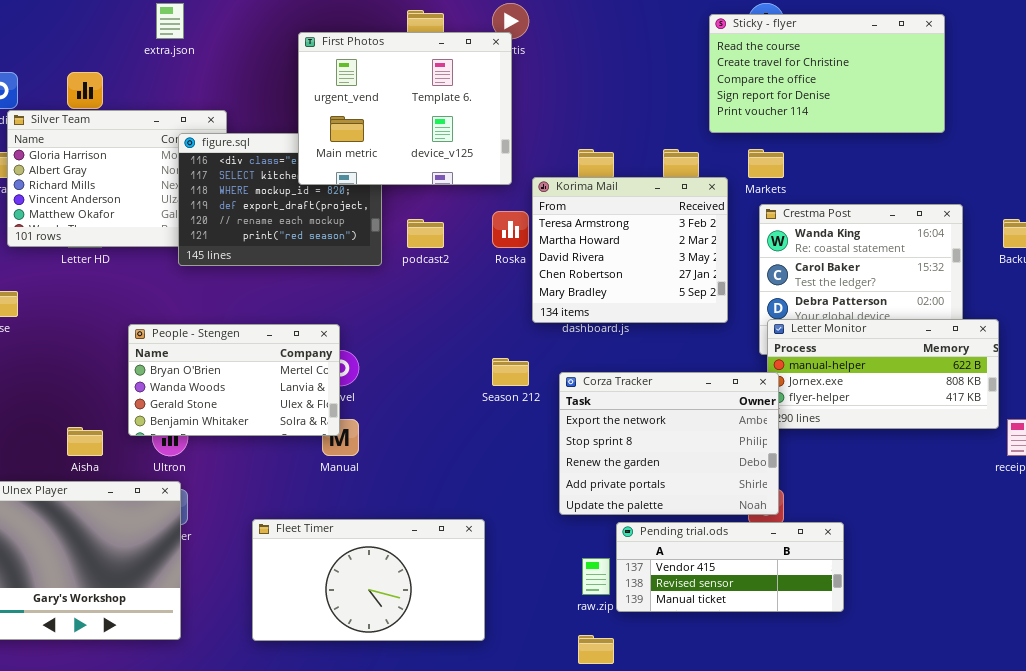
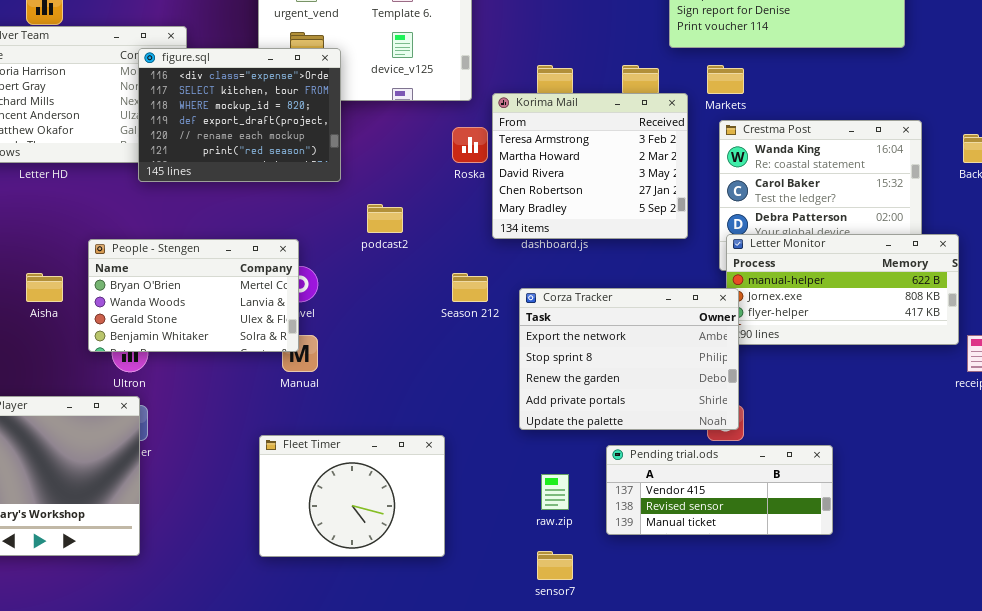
figure.sql: [178,133,382,266] -> [138,48,341,182], raised
podcast2: [407,219,444,248] -> [367,204,403,233], moved
Aisha: [67,427,103,456] -> [26,273,63,302], moved
Fleet Timer: [252,519,485,641] -> [259,435,445,557], resized
Pending trial.ods: [616,522,844,612] -> [606,445,833,535], moved

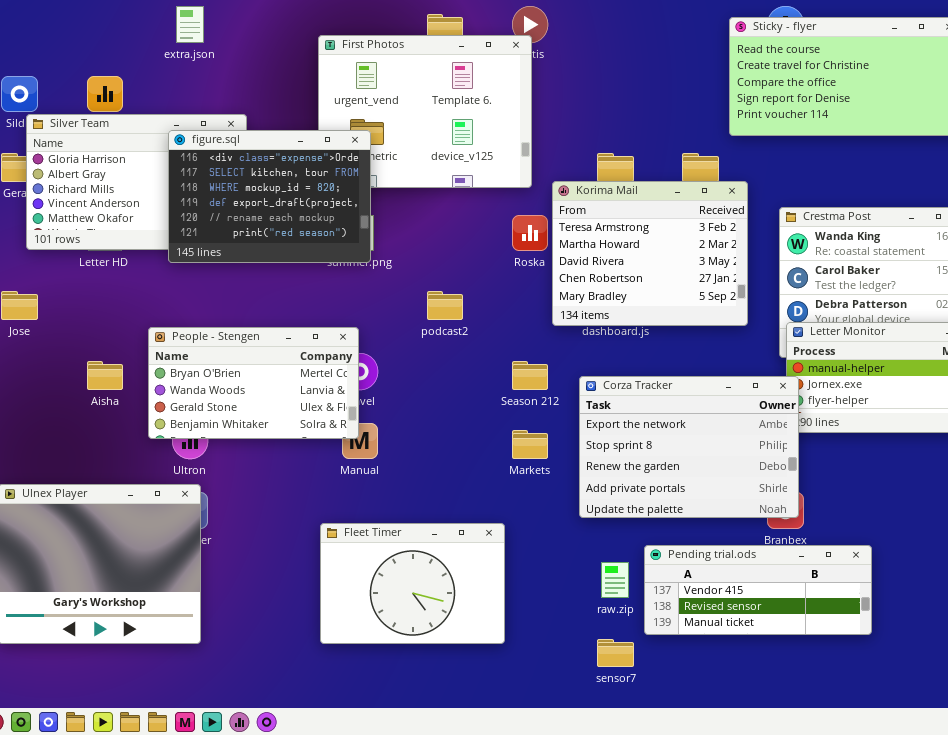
figure.sql: [138,48,341,182] -> [168,130,371,263], moved
Markets: [707,65,744,94] -> [512,430,548,459], moved
Pending trial.ods: [606,445,833,535] -> [644,545,872,635], moved

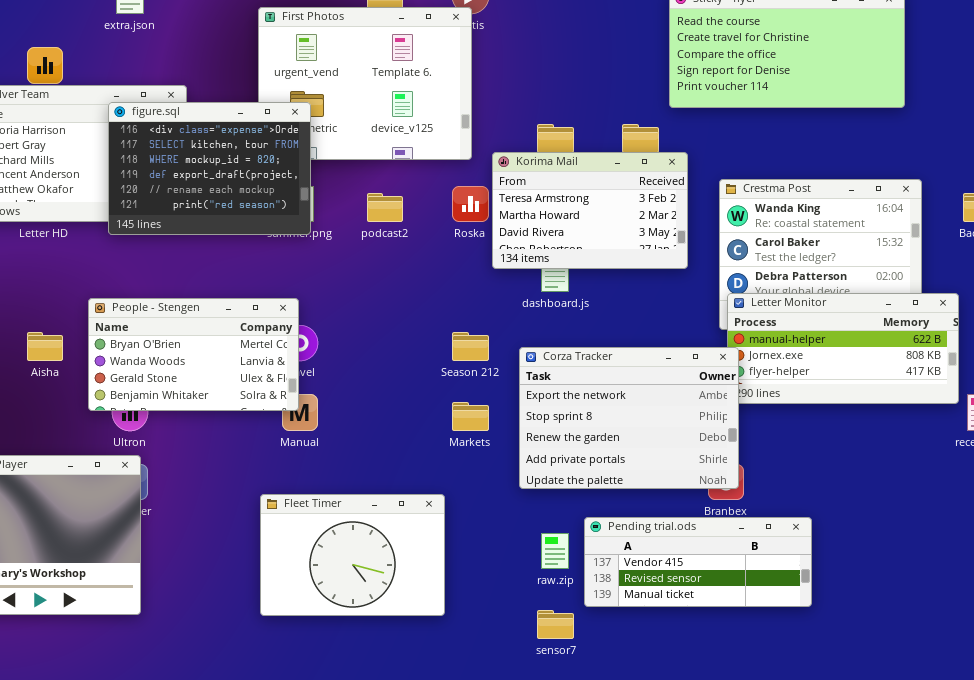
Korima Mail: [552,181,748,326] -> [492,152,688,269], resized
podcast2: [427,291,463,320] -> [367,193,403,222], moved

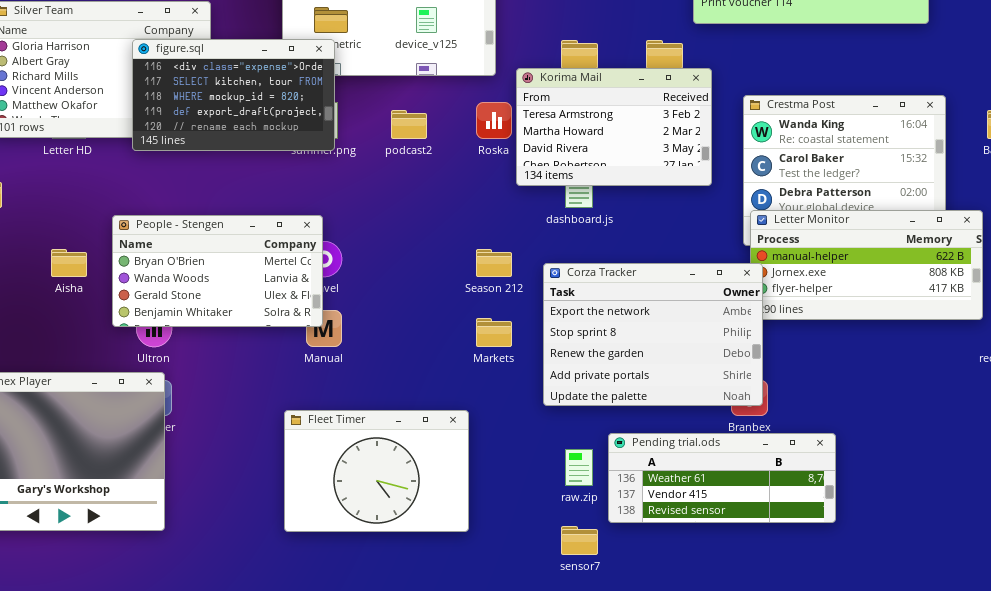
figure.sql: [108,102,311,235] -> [132,39,335,151], resized
Pending trial.ods: [584,517,812,607] -> [608,433,836,523], scrolled up 1 row

